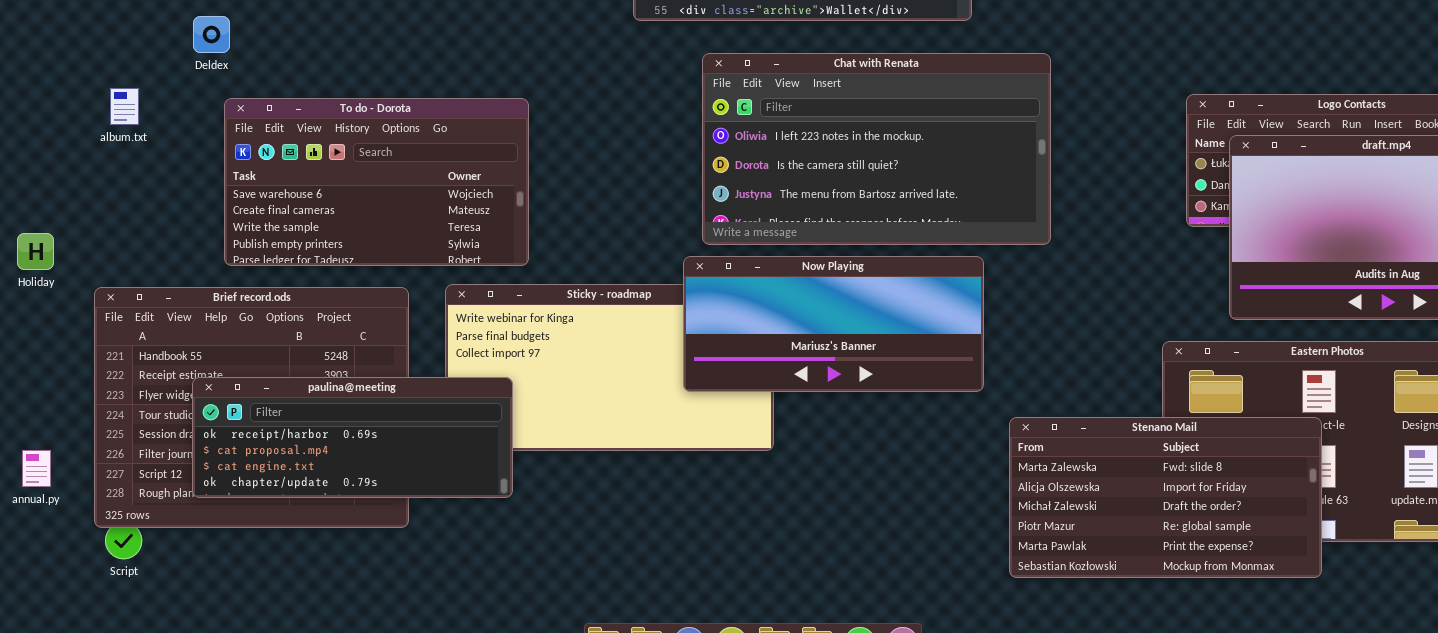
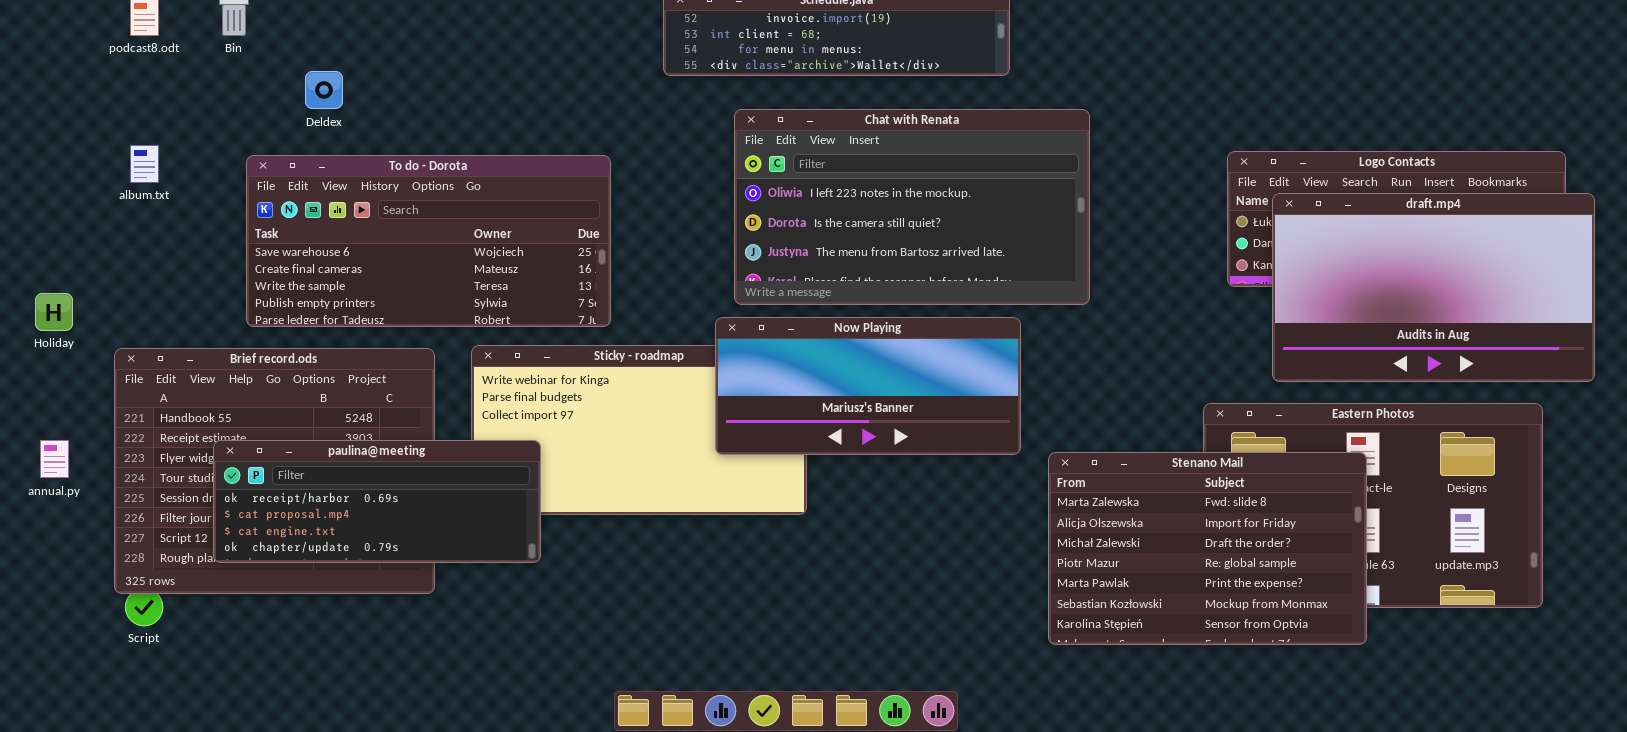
Deldex: [193,16,230,53] -> [305,71,343,109], moved
To do - Dorota: [224,98,529,266] -> [246,155,611,327], resized
Stenano Mail: [1009,417,1322,578] -> [1048,452,1367,645], resized
annual.py: [22,450,51,487] -> [40,440,69,478], moved

